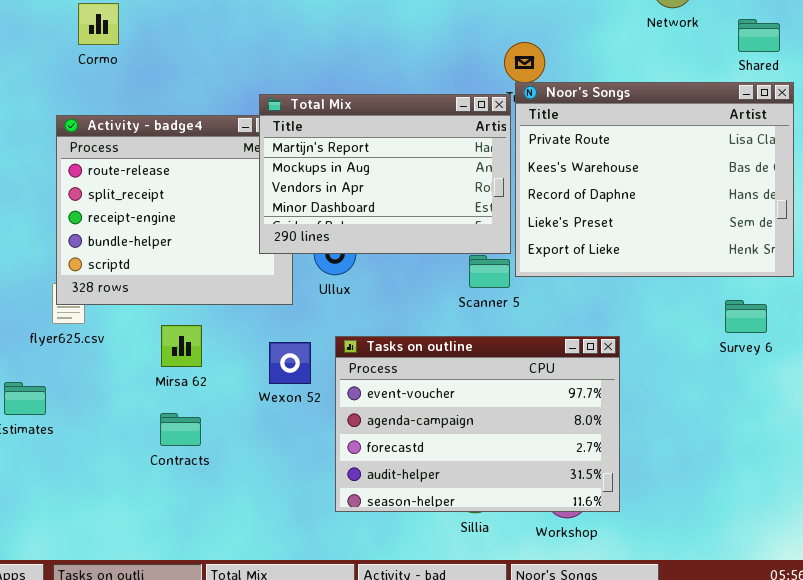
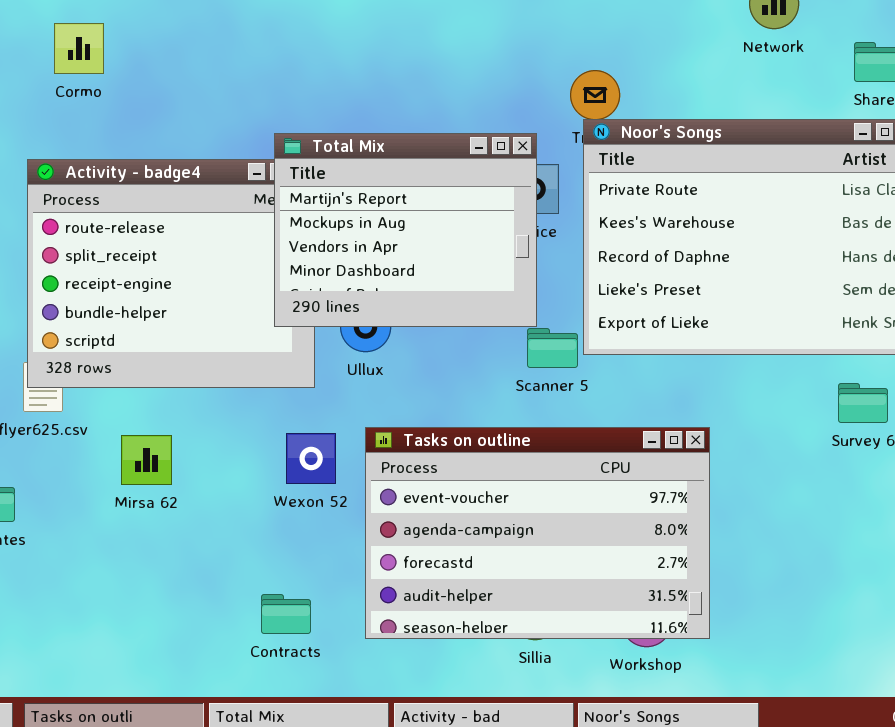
Total Mix: [259,94,511,254] -> [274,133,537,327], resized
Mirsa 62: [161,325,202,367] -> [121,435,172,485], moved
Contracts: [160,413,201,446] -> [261,594,311,634], moved

